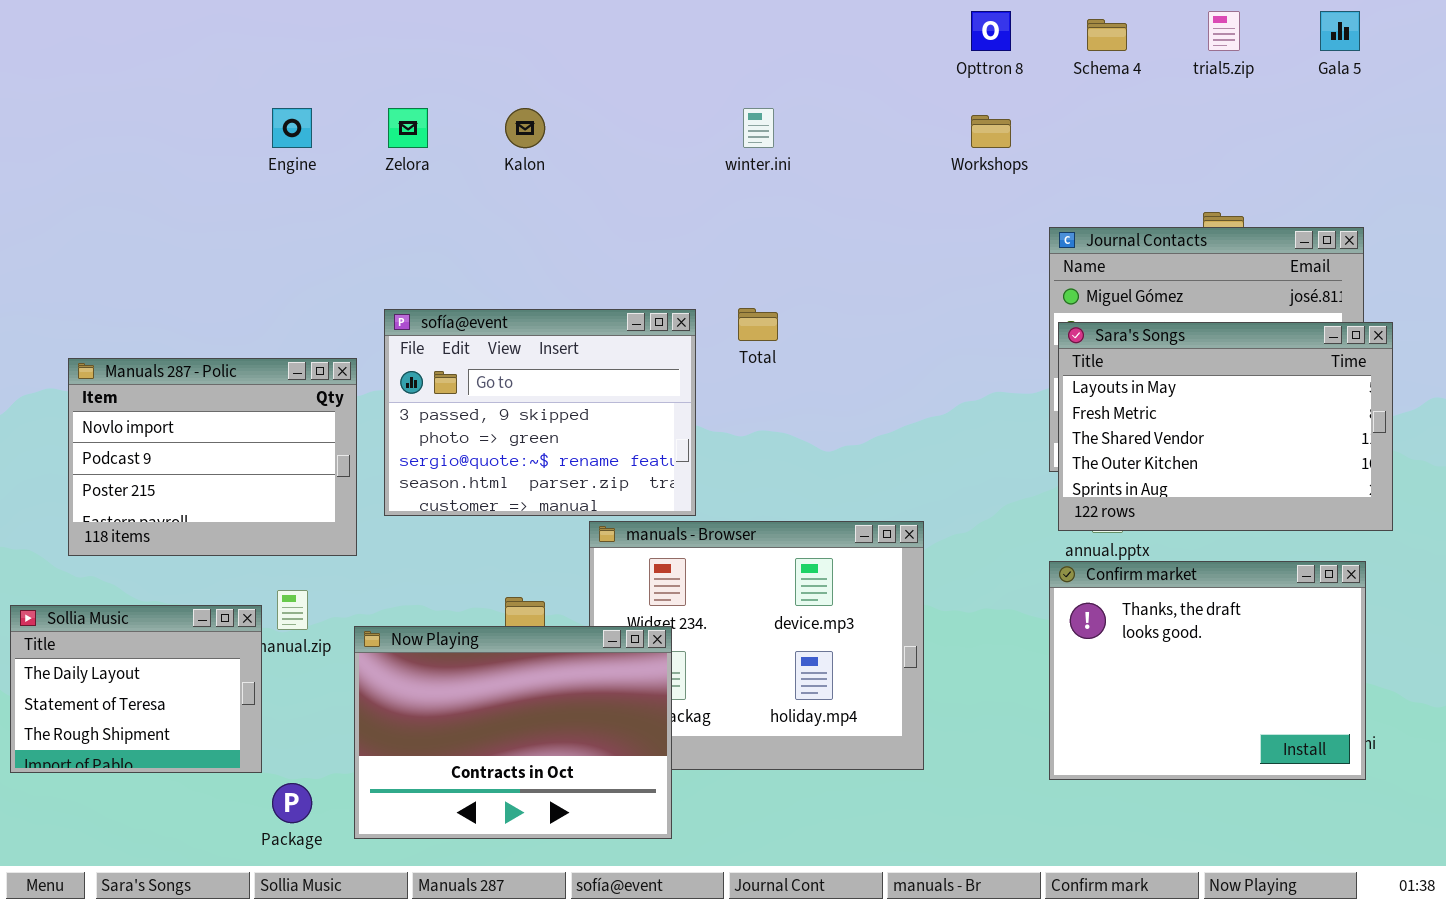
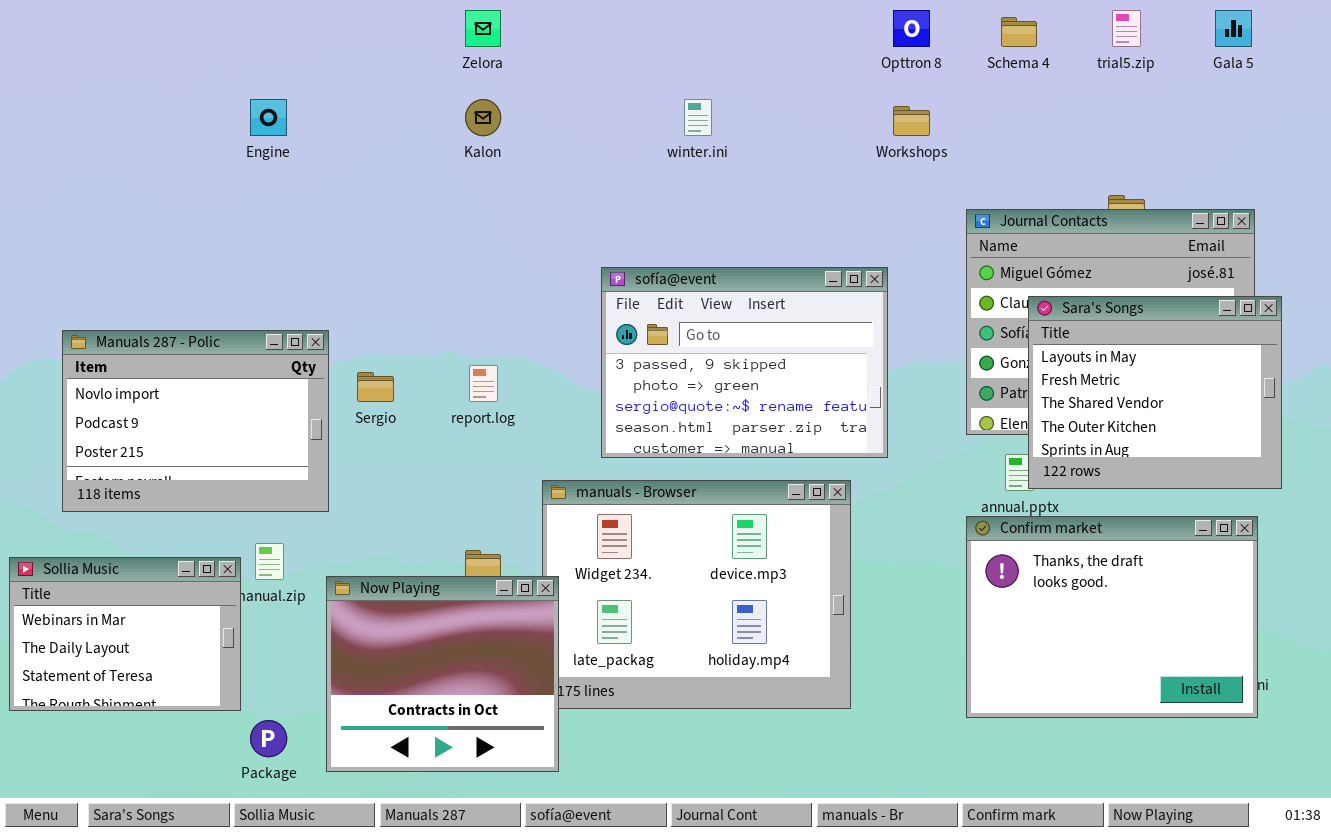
Zelora: [388,108,428,148] -> [465,10,501,47], moved
sofía@event: [384,309,696,516] -> [601,267,888,458], moved
Sara's Songs: [1058,322,1393,531] -> [1028,296,1282,489], resized
Sollia Music: [10,605,262,773] -> [9,557,241,711], scrolled up 1 row
Now Playing: [354,626,672,839] -> [326,576,559,772], resized

